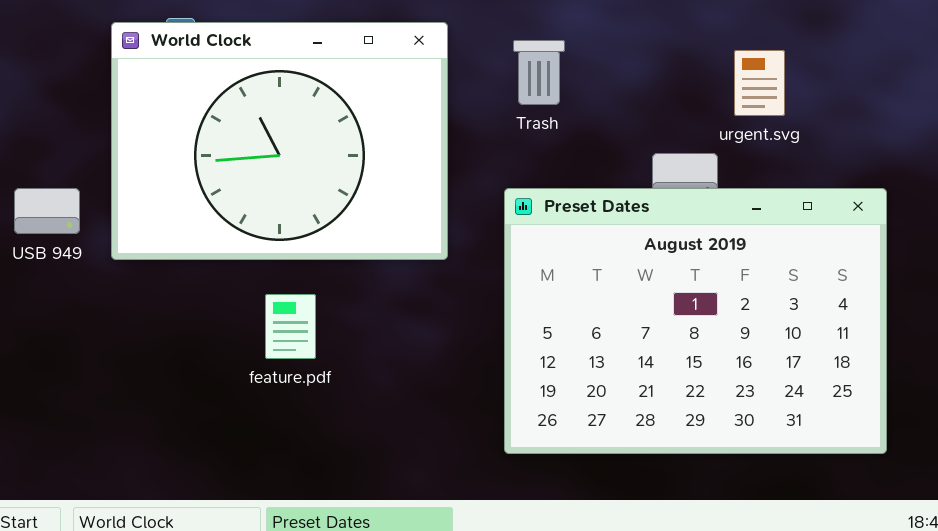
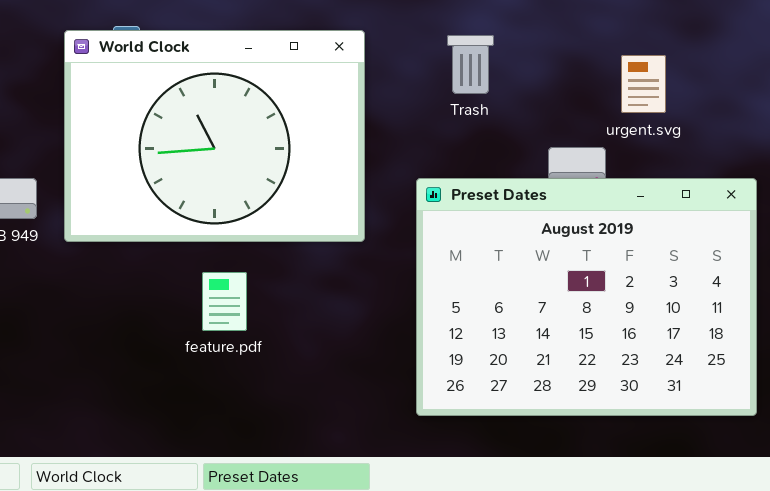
Trash: [513,40,565,105] -> [447,35,494,94], moved

